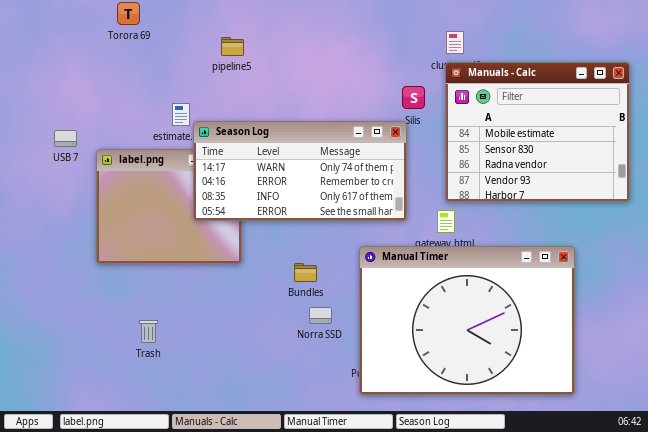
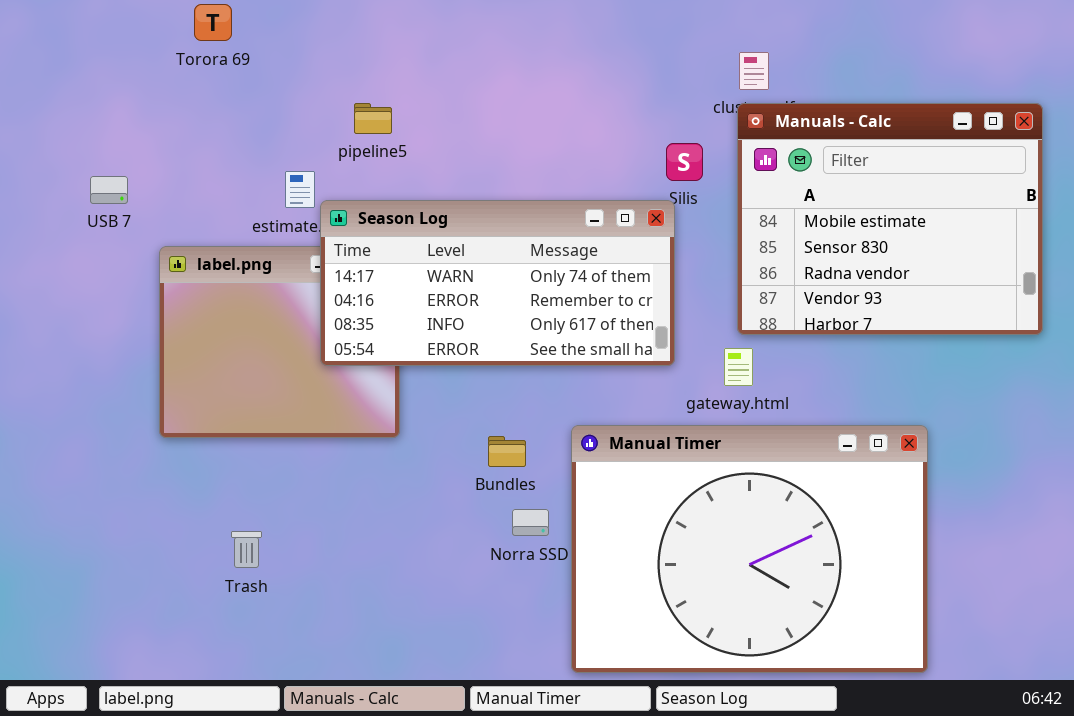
pipeline5: [221,37,244,56] -> [354,103,392,134], moved
USB 7: [54,130,77,147] -> [90,176,128,204], moved
Manual Timer: [359,246,575,395] -> [571,425,928,673], moved

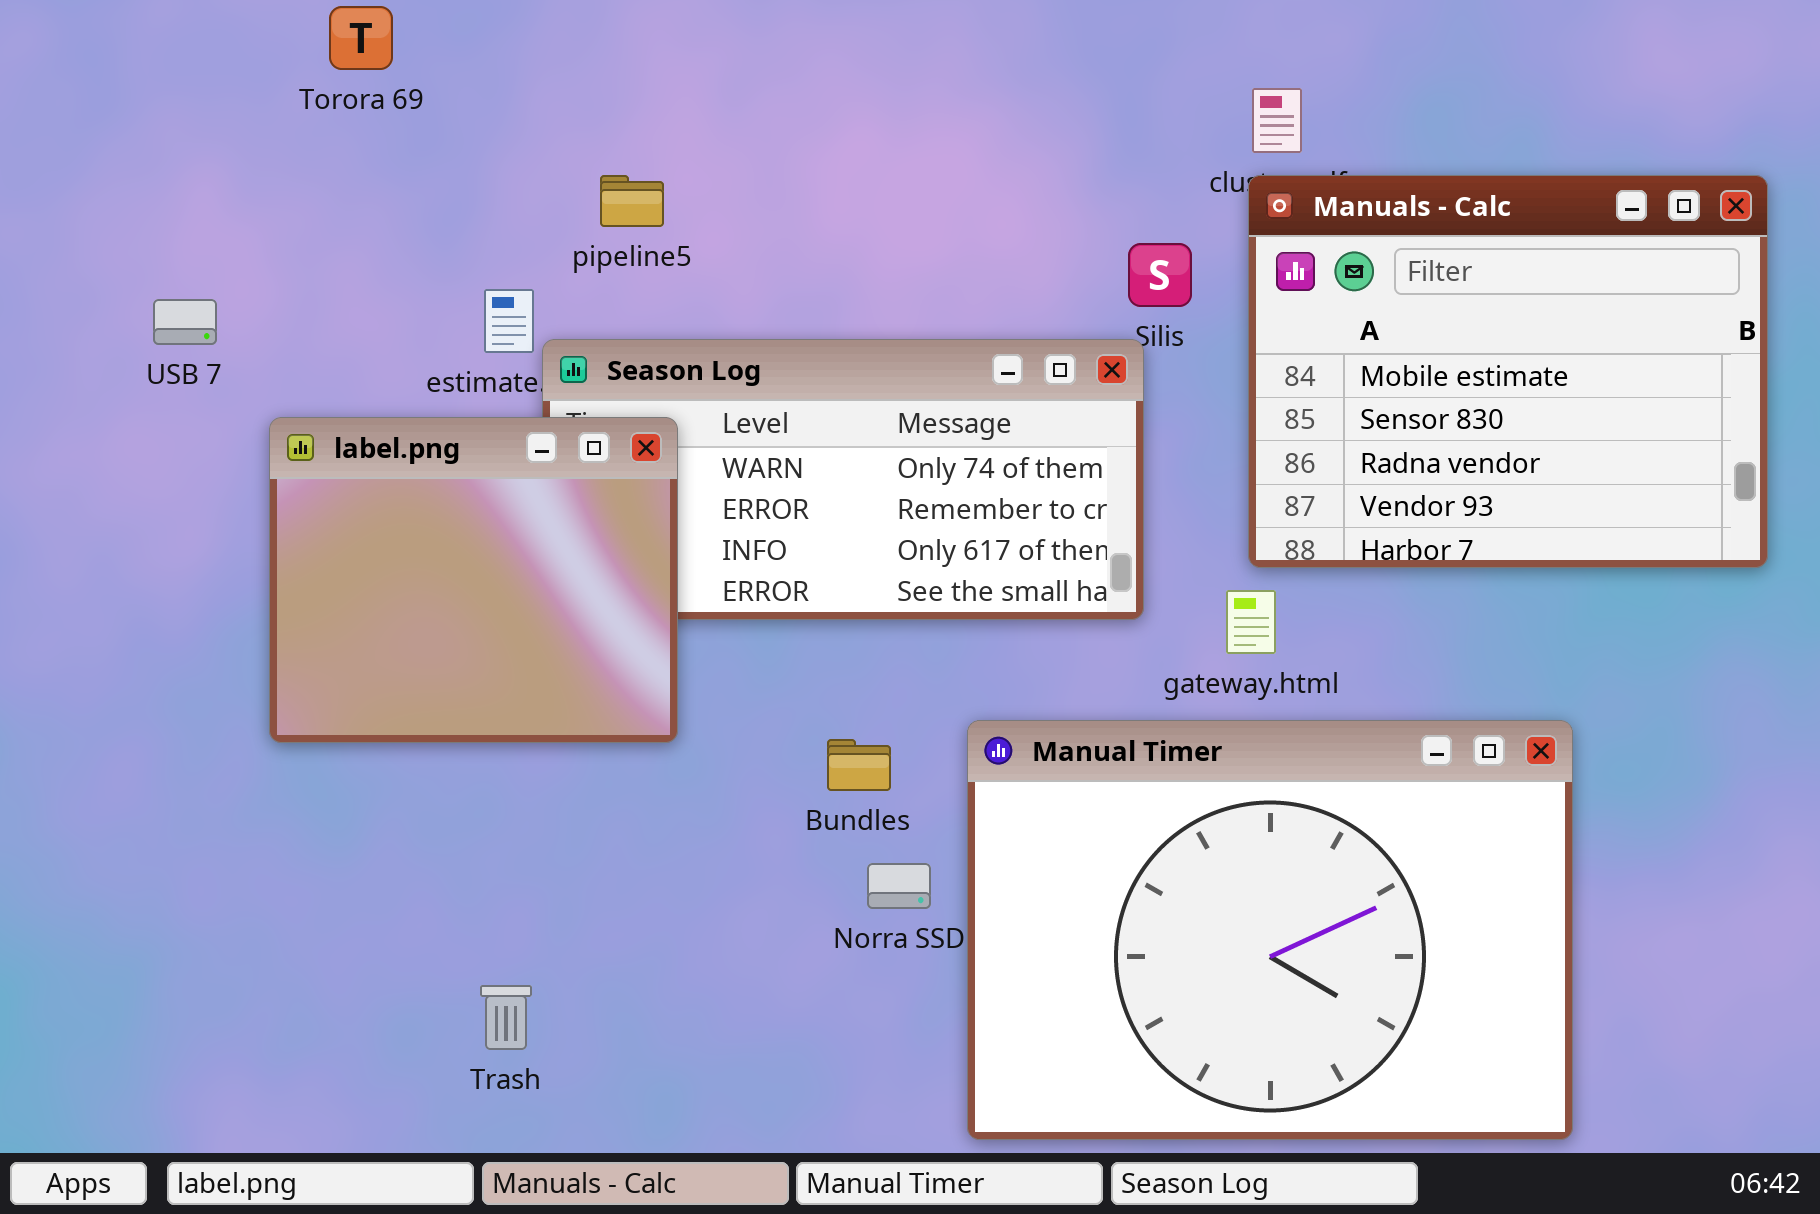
label.png: [159,246,400,438] -> [269,417,678,743], raised
Trash: [231,531,262,568] -> [480,985,532,1050], moved

